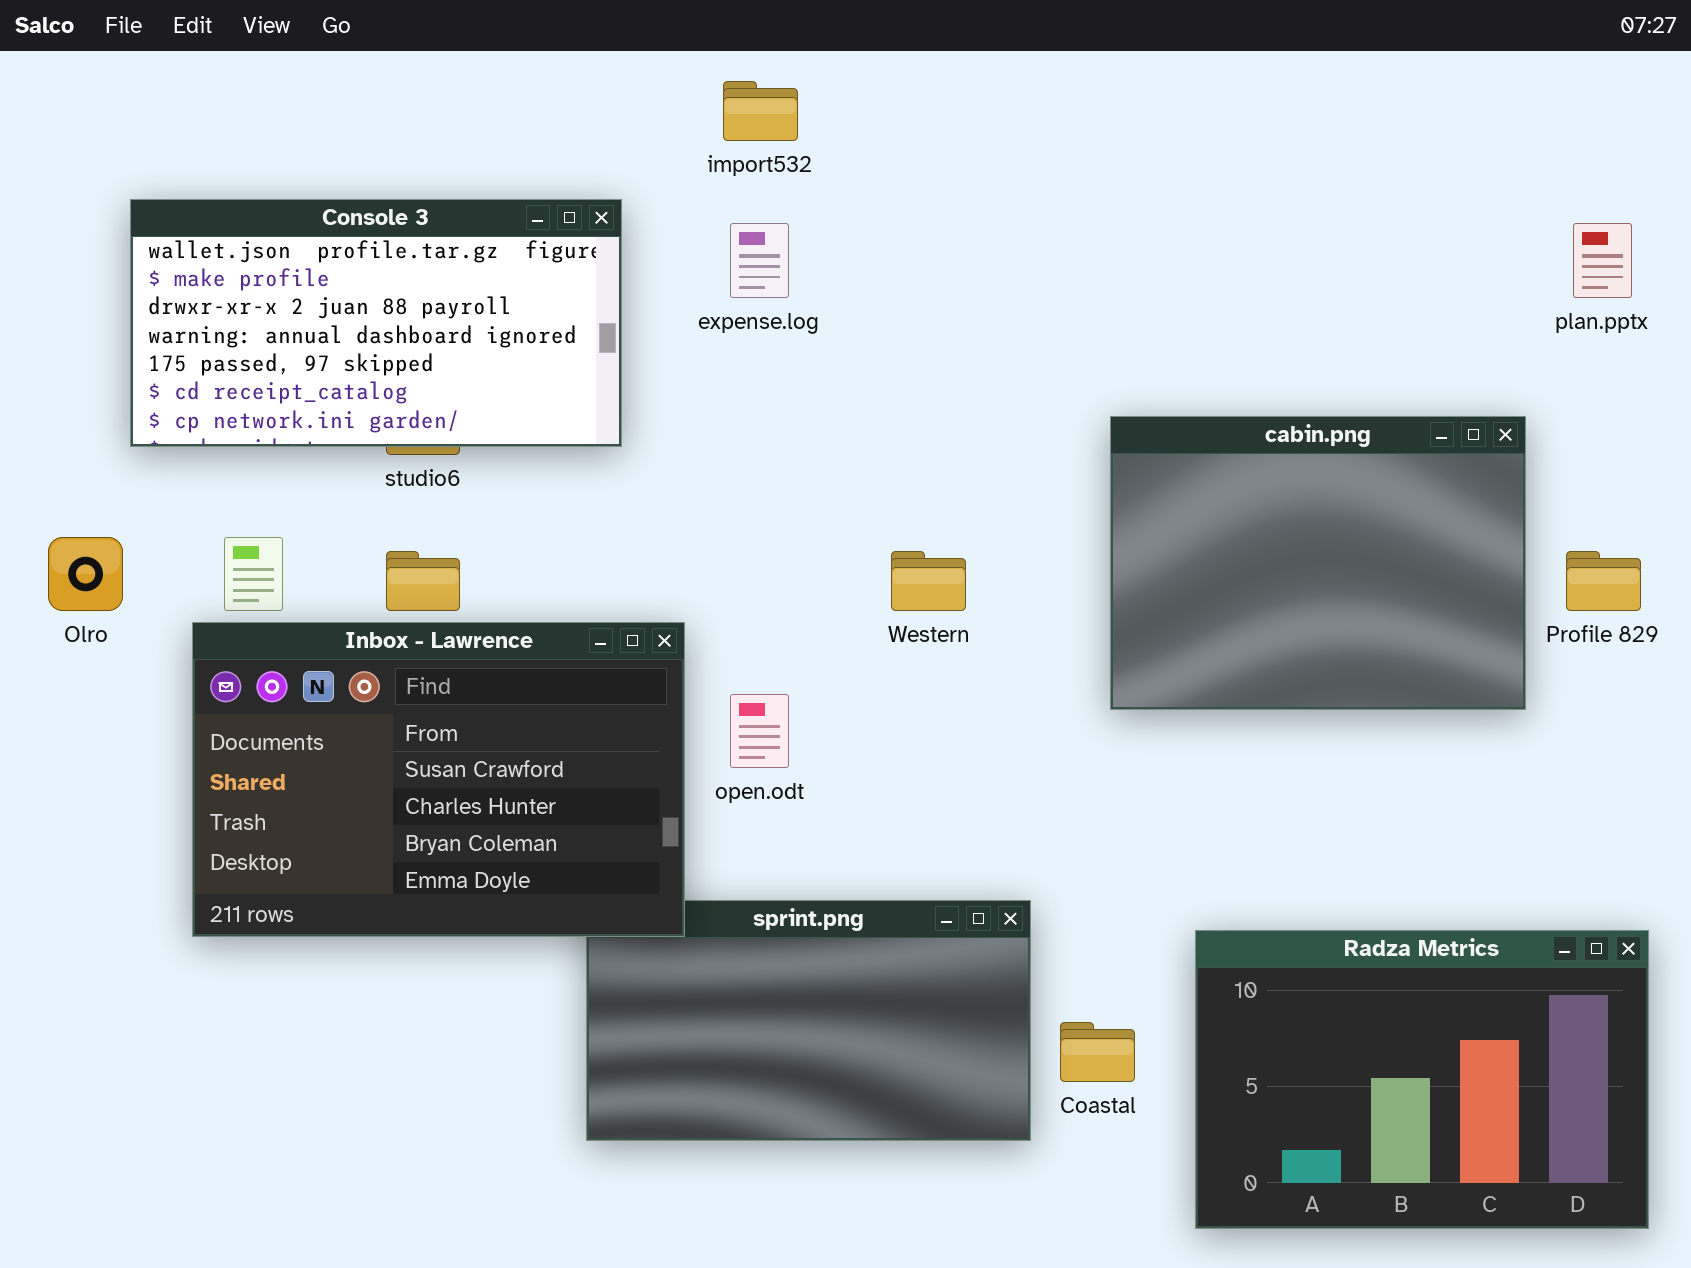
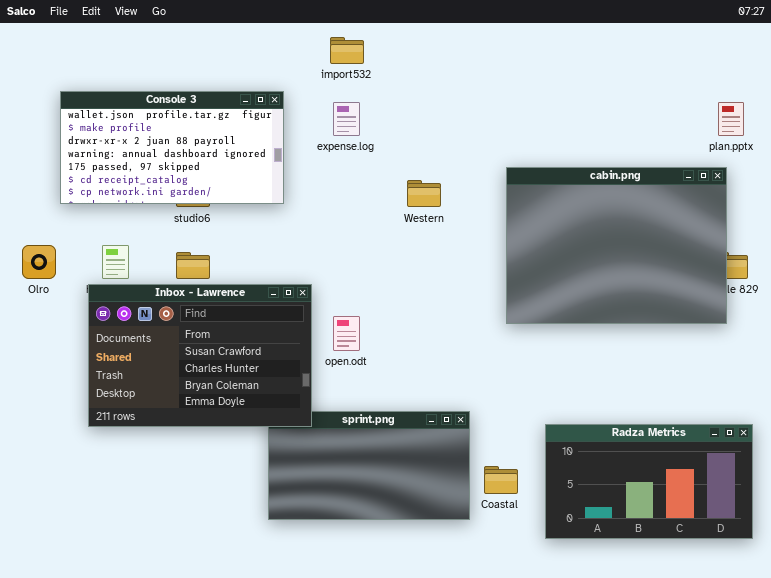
cabin.png: [1110,416,1526,710] -> [506,167,727,324], resized
Western: [891,551,966,611] -> [407,180,441,207], moved
Radza Metrics: [1195,930,1649,1229] -> [545,424,753,539], resized

